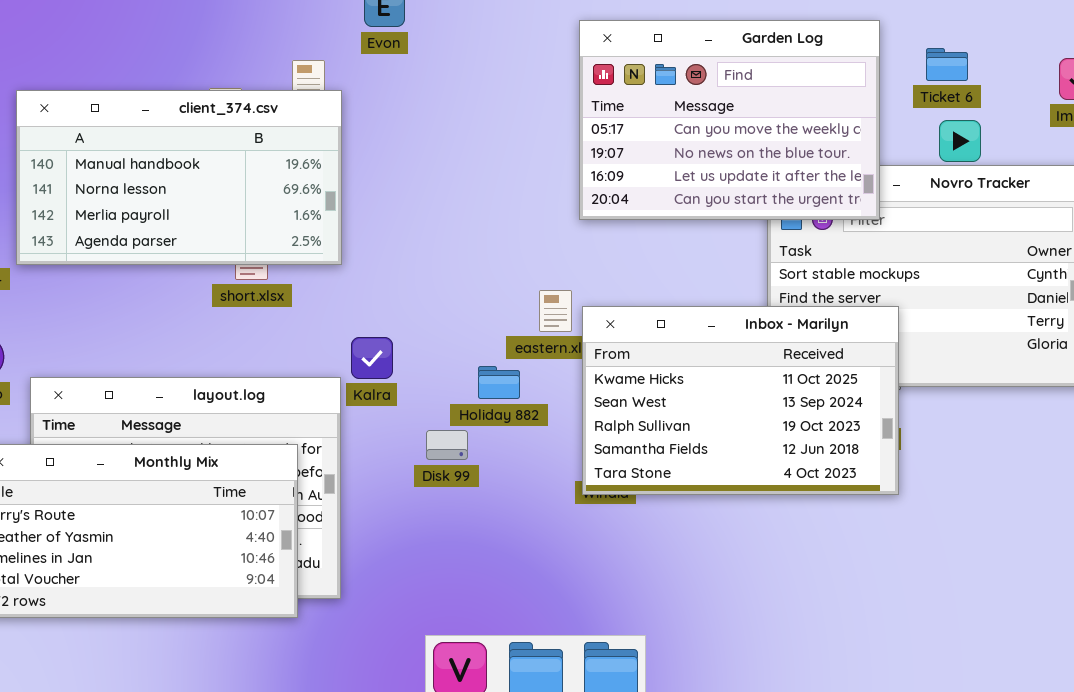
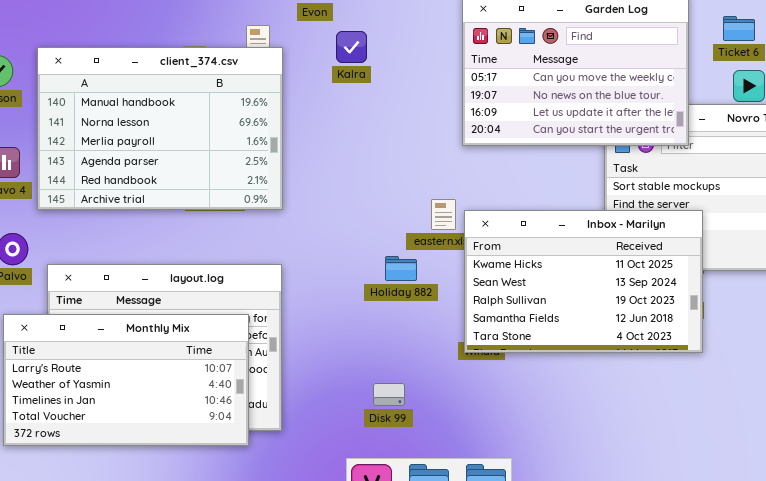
client_374.csv: [16,90,342,265] -> [37,47,283,210], resized
Kalra: [351,337,393,379] -> [336,31,367,63], moved
Disk 99: [426,430,468,460] -> [373,383,405,406], moved

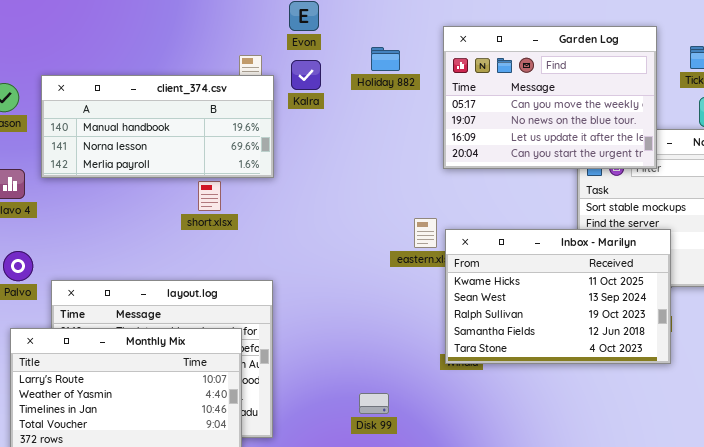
Kalra: [336,31,367,63] -> [291,60,321,90], moved
client_374.csv: [37,47,283,210] -> [41,75,274,178], resized
Holiday 882: [385,256,417,281] -> [371,47,400,71], moved

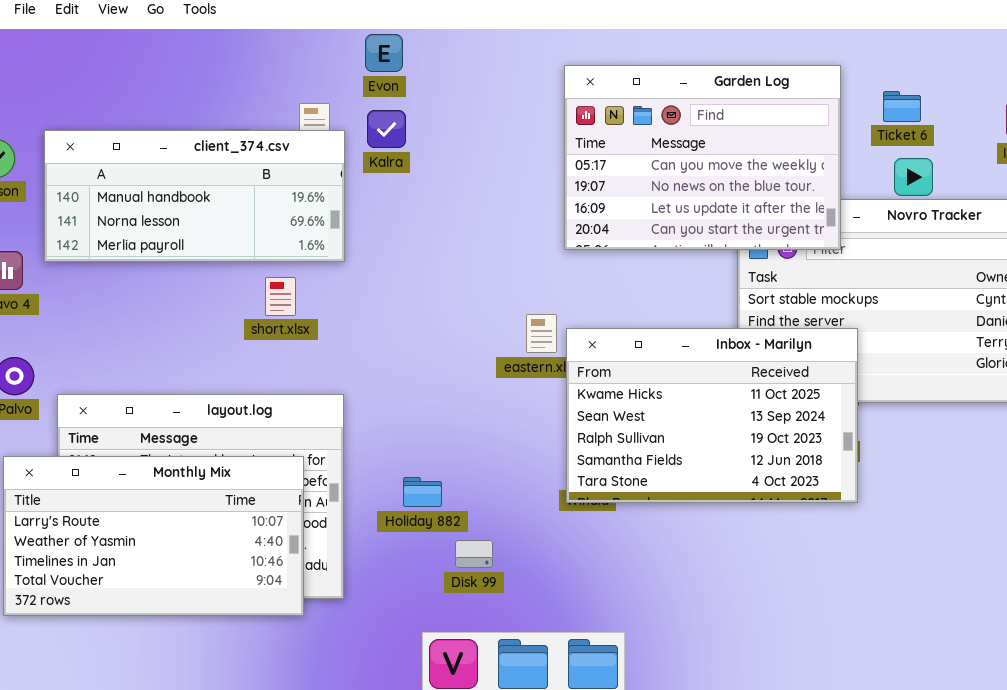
Holiday 882: [371,47,400,71] -> [403,477,442,507], moved
short.xlsx: [198,181,221,211] -> [265,277,296,316], moved

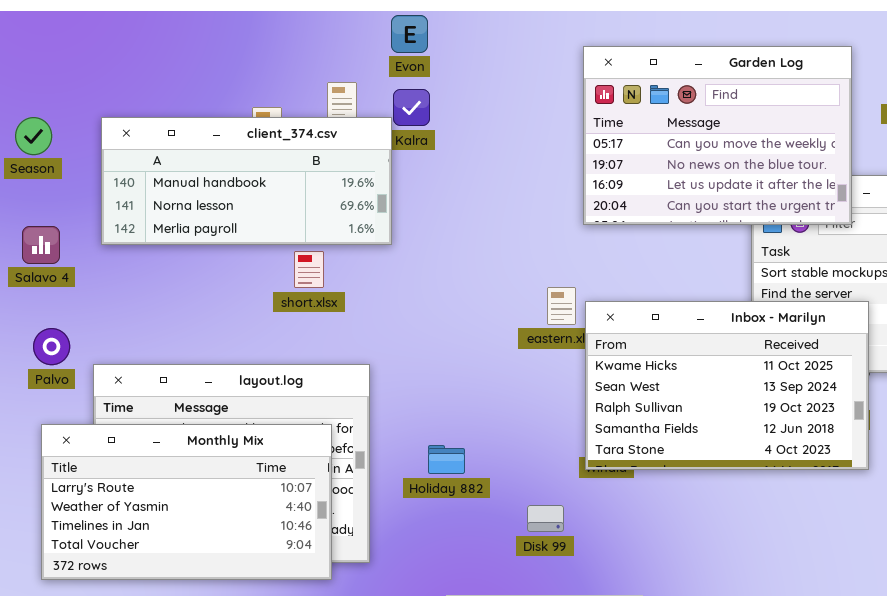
client_374.csv: [44,130,345,262] -> [101,117,392,245], moved
Disk 99: [455,540,493,568] -> [527,505,564,532], moved

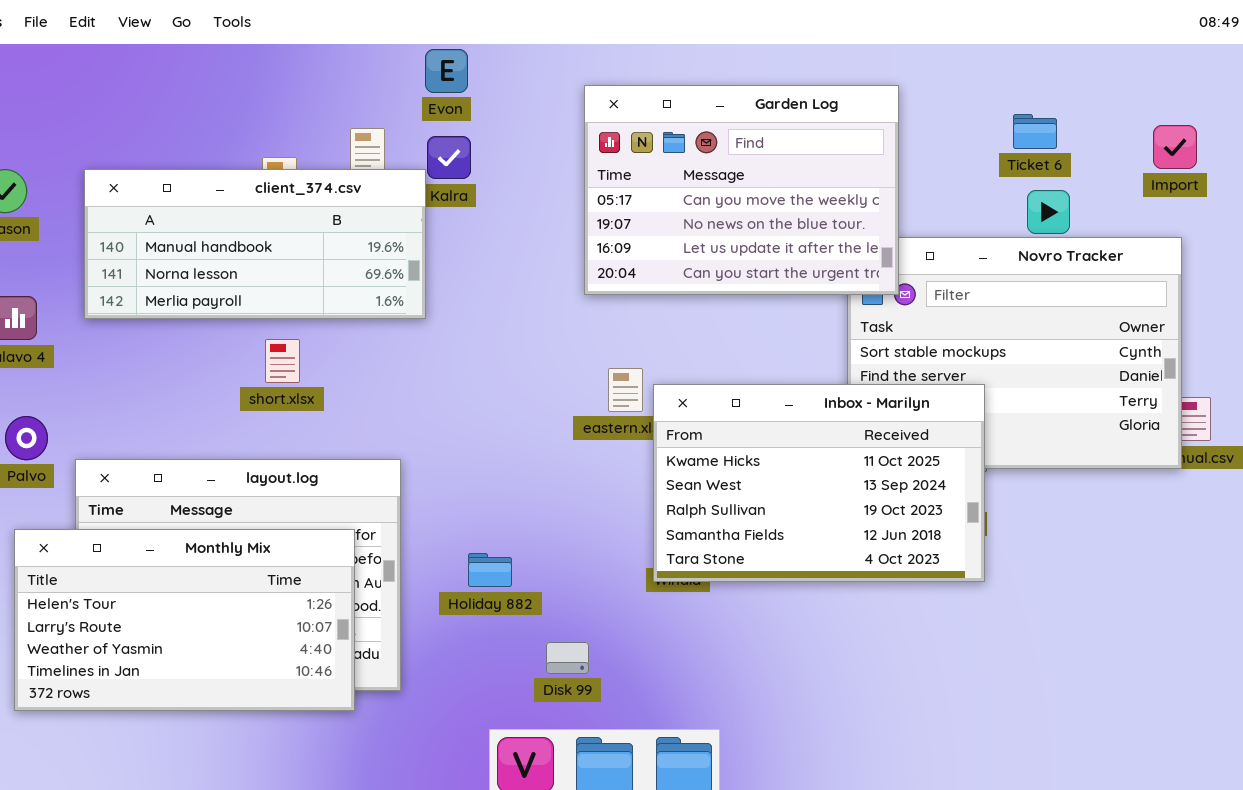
Garden Log: [583,46,852,225] -> [584,85,899,295], moved
short.xlsx: [294,251,324,288] -> [265,339,300,383], moved
Monthly Mix: [41,424,332,580] -> [14,529,355,711], scrolled up 1 row
Disk 99: [527,505,564,532] -> [546,642,589,674], moved

